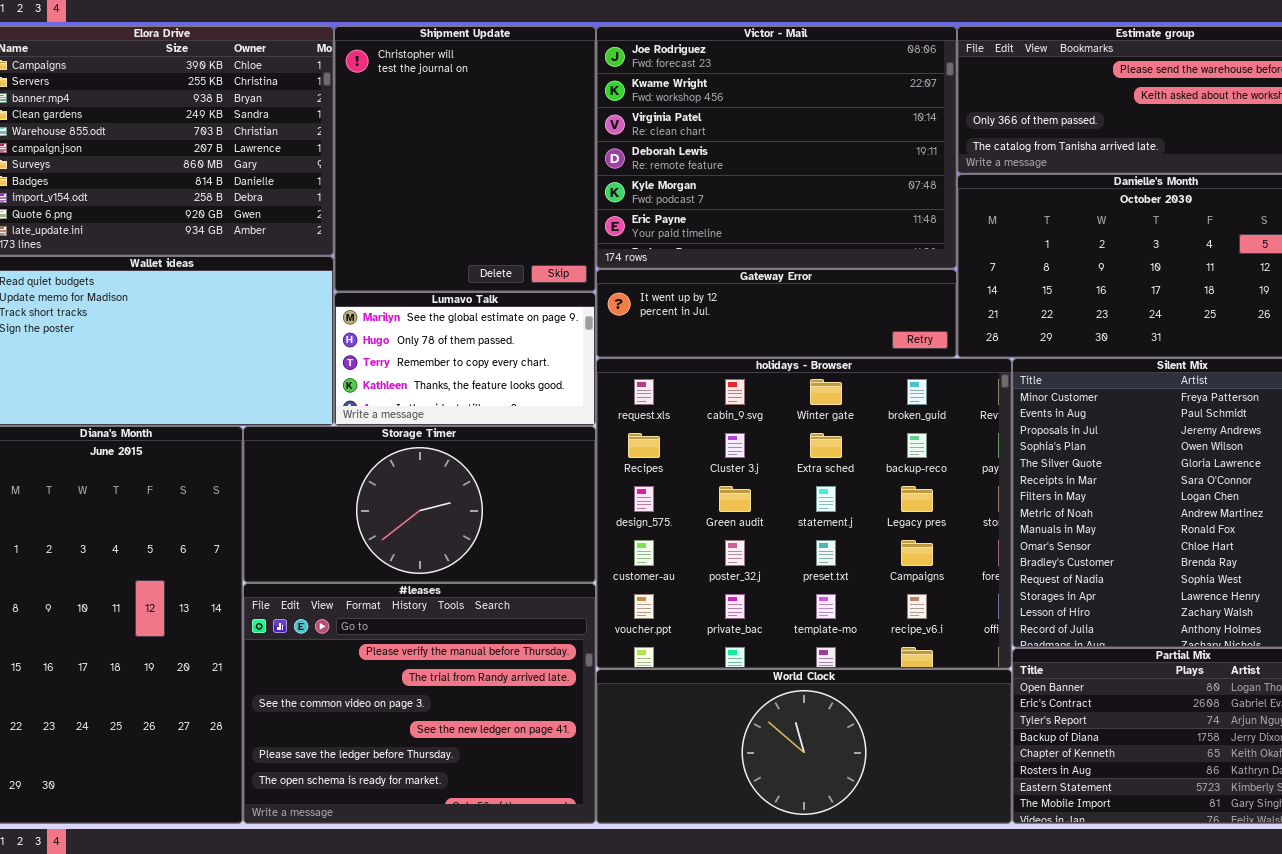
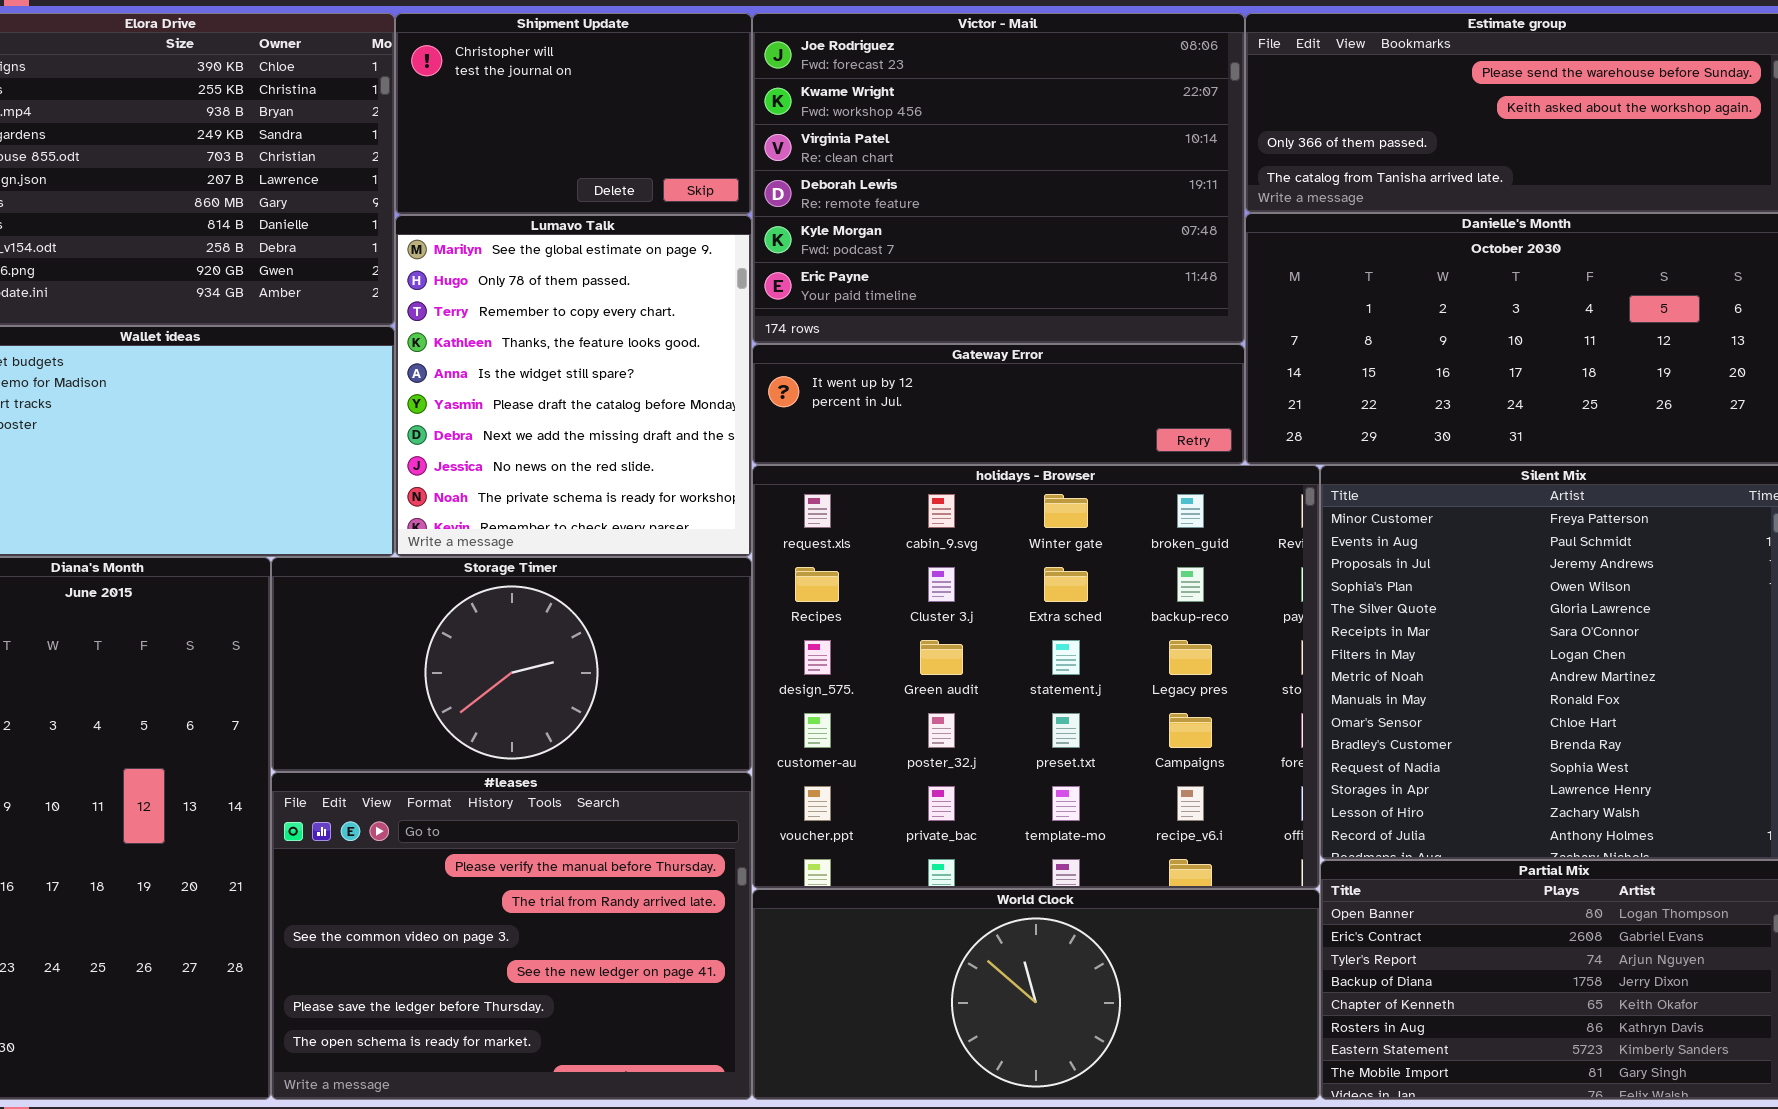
Shipment Update: [334,26,596,292] -> [395,13,752,215], resized
Lumavo Talk: [334,292,596,426] -> [395,215,752,557], resized

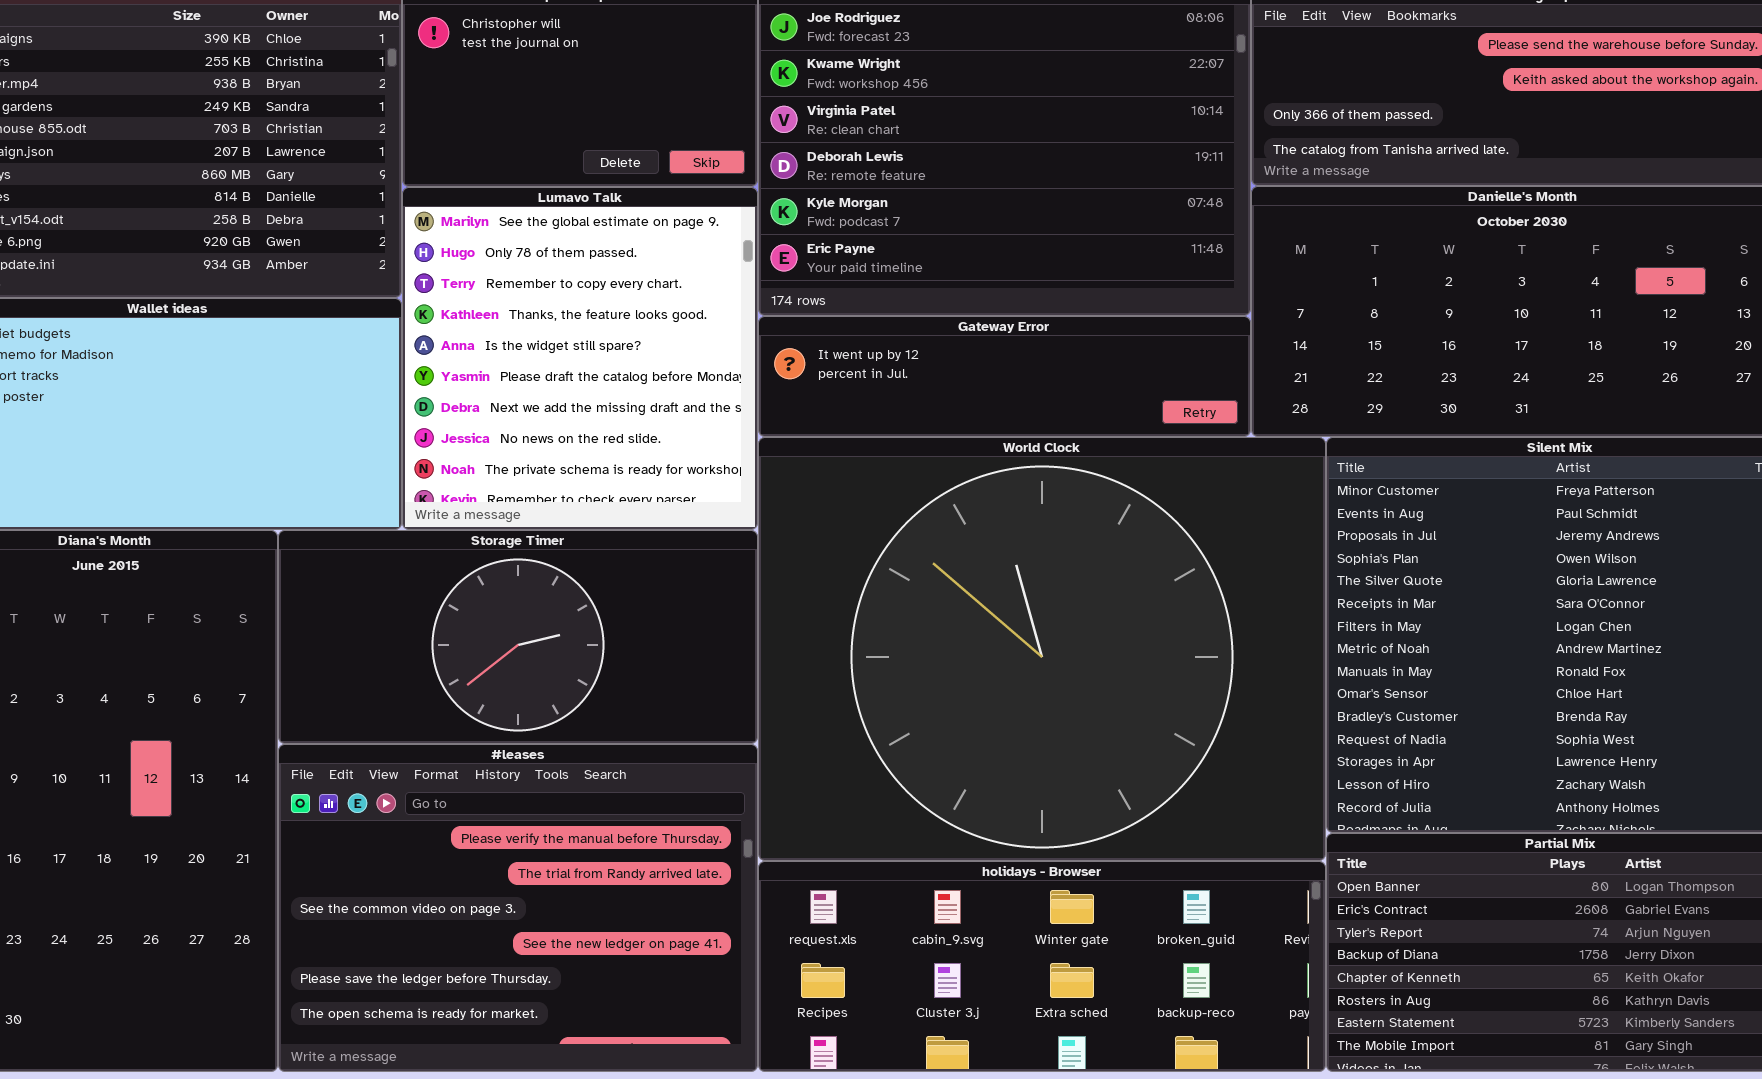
holidays - Browser: [752,465,1320,889] -> [758,861,1326,1072], moved, resized
World Clock: [752,889,1320,1100] -> [758,437,1326,861], moved, resized

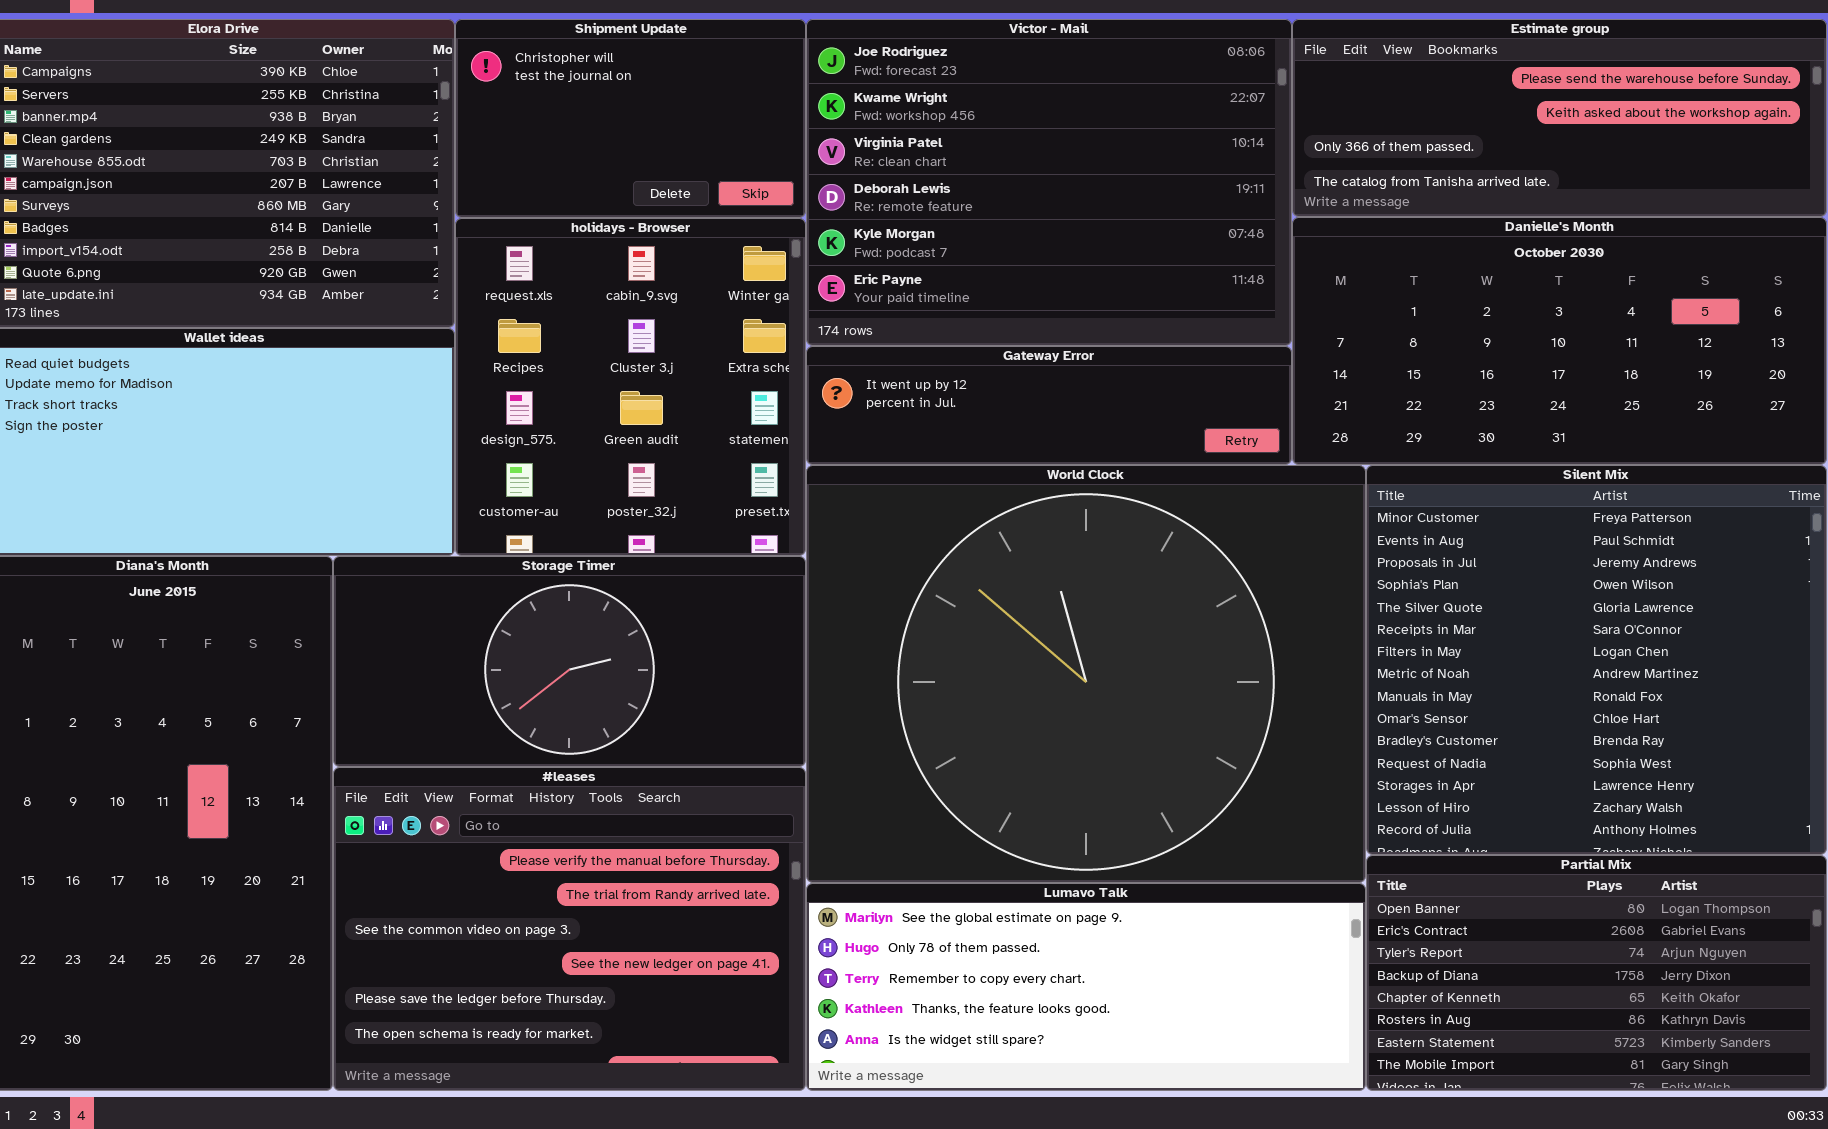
Lumavo Talk: [402,187,758,530] -> [806,883,1366,1091], moved, resized
holidays - Browser: [758,861,1326,1072] -> [455,218,806,556], moved, resized

